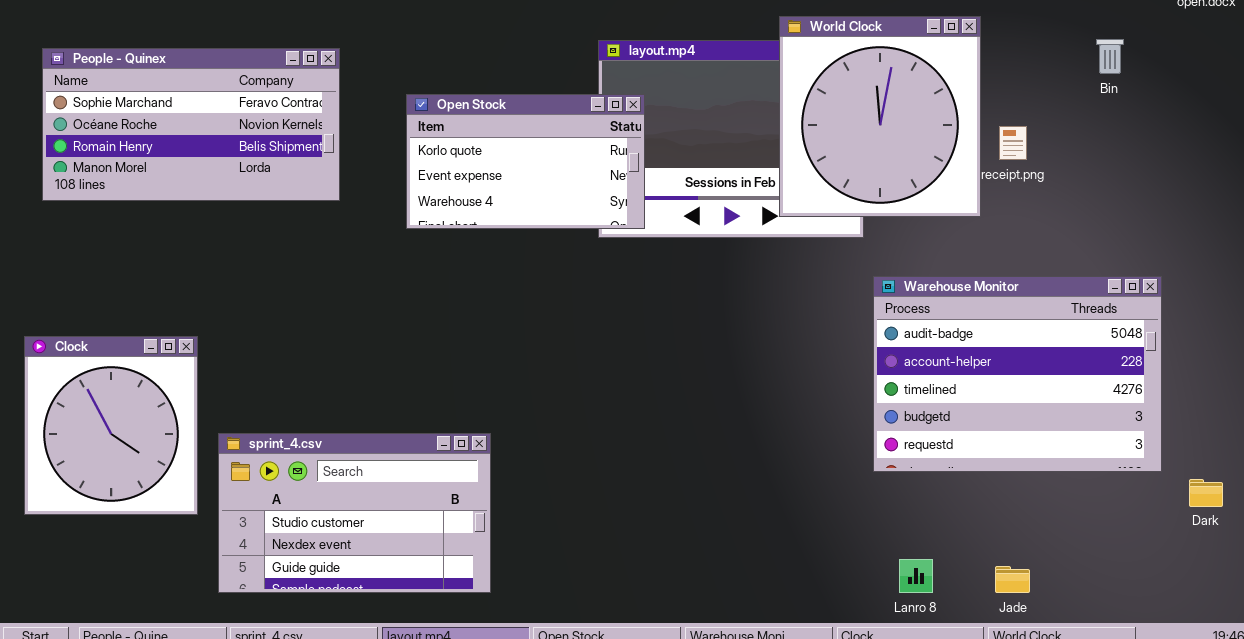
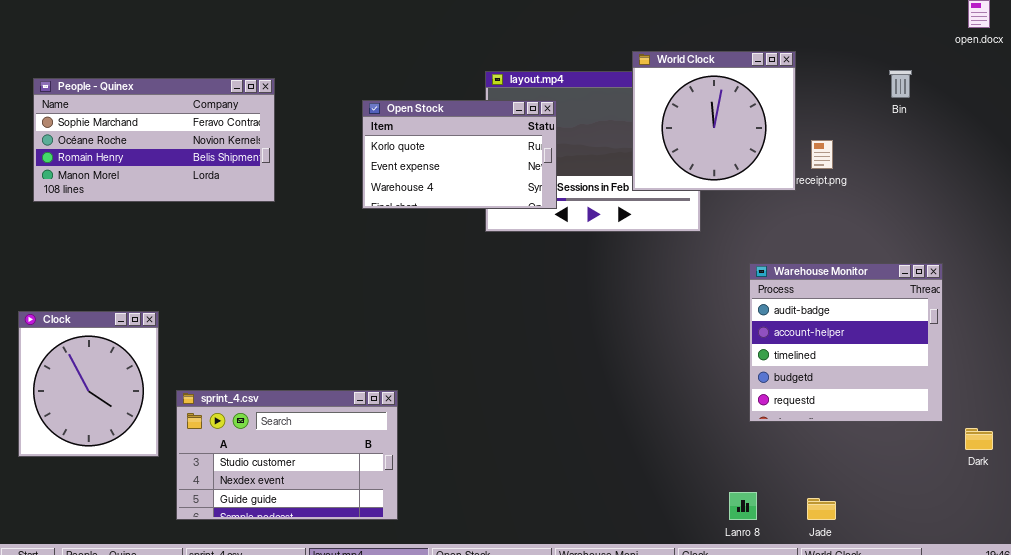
World Clock: [779,16,981,217] -> [632,51,796,191], resized
Open Stock: [406,94,645,229] -> [362,100,557,209], moved
Warehouse Monitor: [873,276,1162,472] -> [749,263,943,422], resized

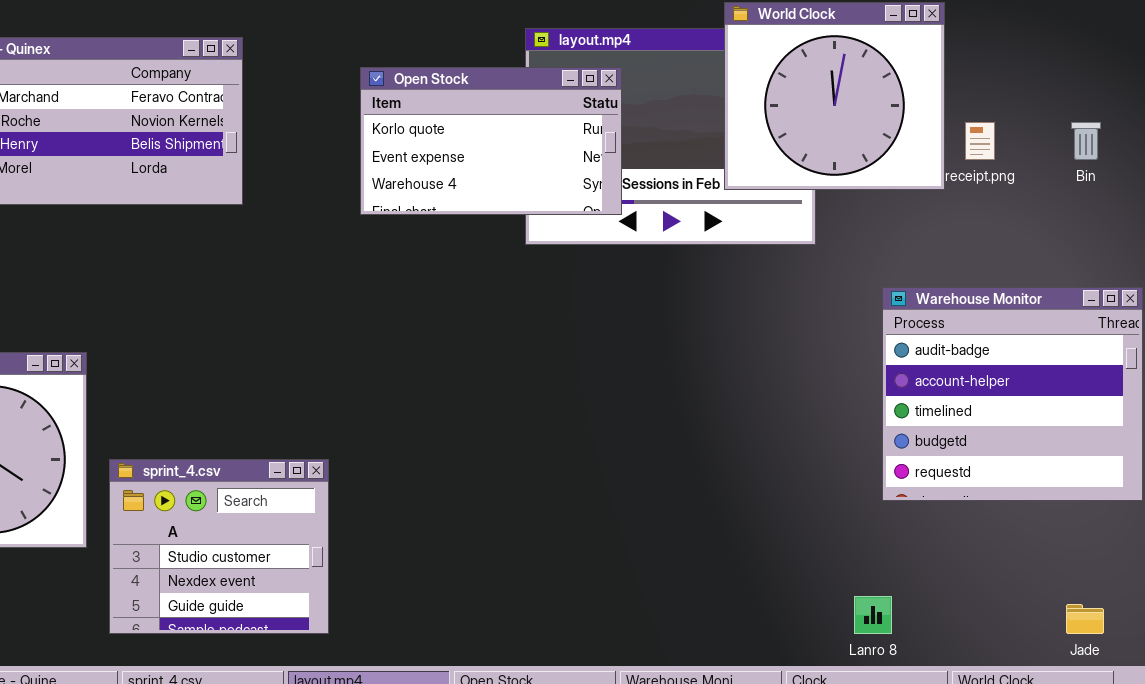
Bin: [889,70,912,98] -> [1071,122,1101,160], moved
sprint_4.csv: [176,390,398,520] -> [109,459,329,634], resized
Jade: [807,498,836,520] -> [1066,604,1104,634], moved

